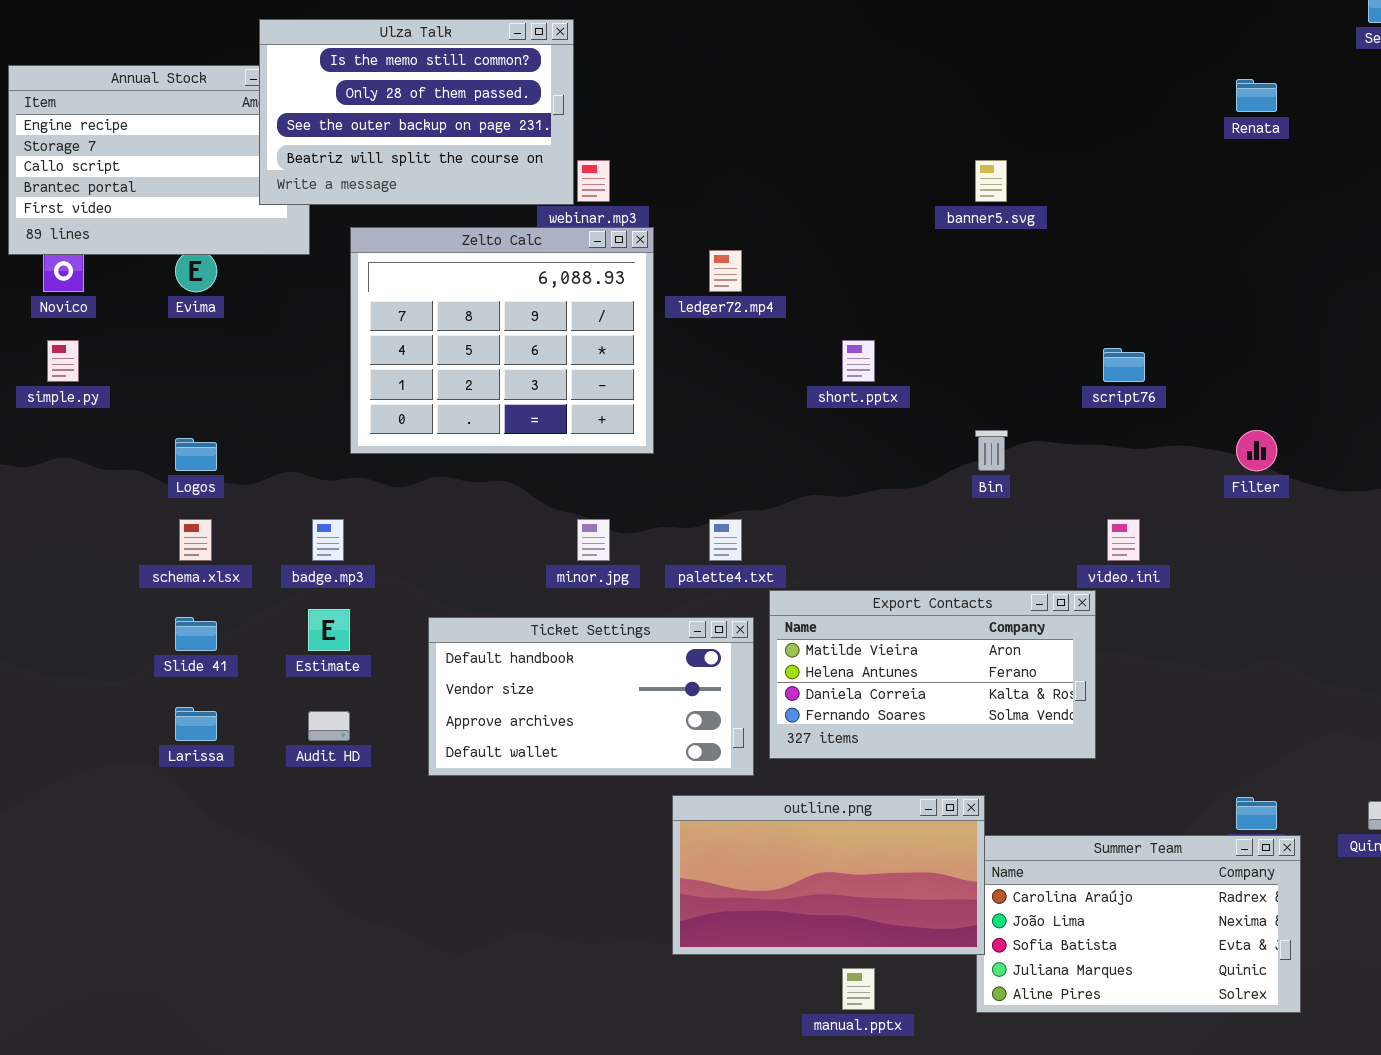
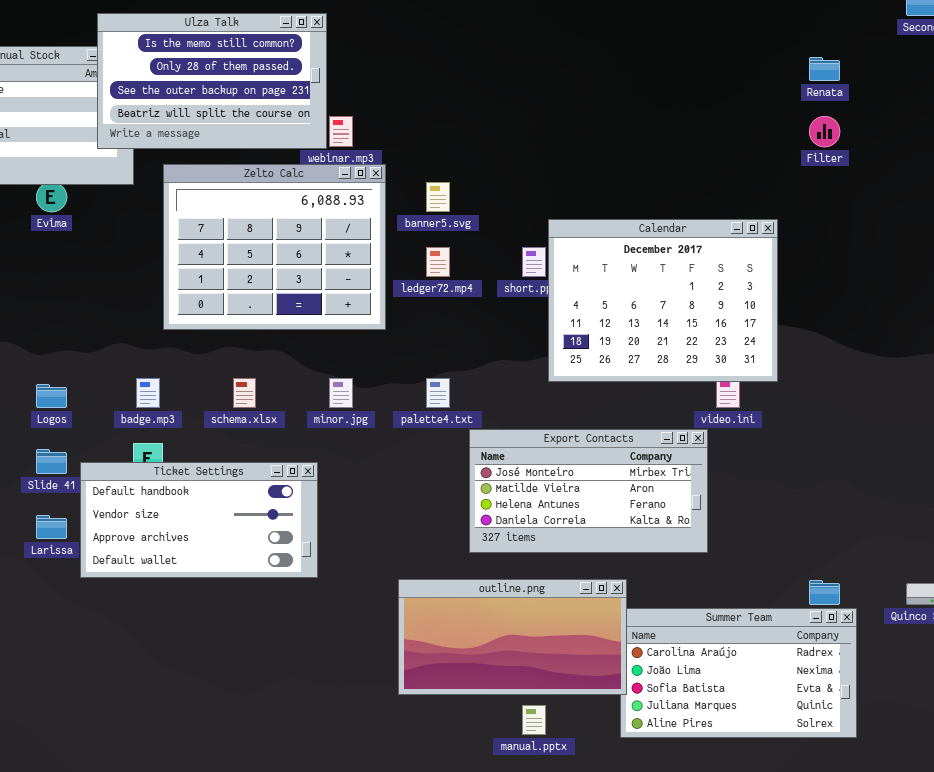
banner5.svg: [975,160,1007,202] -> [426,182,450,212], moved
ledger72.mp4: [709,250,742,292] -> [426,247,450,277], moved
Calendar: none -> [548,219,778,382], opened
Filter: [1236,430,1277,471] -> [809,116,840,147], moved
Logos: [175,438,217,471] -> [36,384,67,408], moved
schema.xlsx: [179,519,212,561] -> [233,378,256,408], moved
Export Contacts: [769,590,1096,759] -> [469,429,708,553], scrolled up 1 row
Ticket Settings: [428,617,754,776] -> [80,462,318,578], moved

